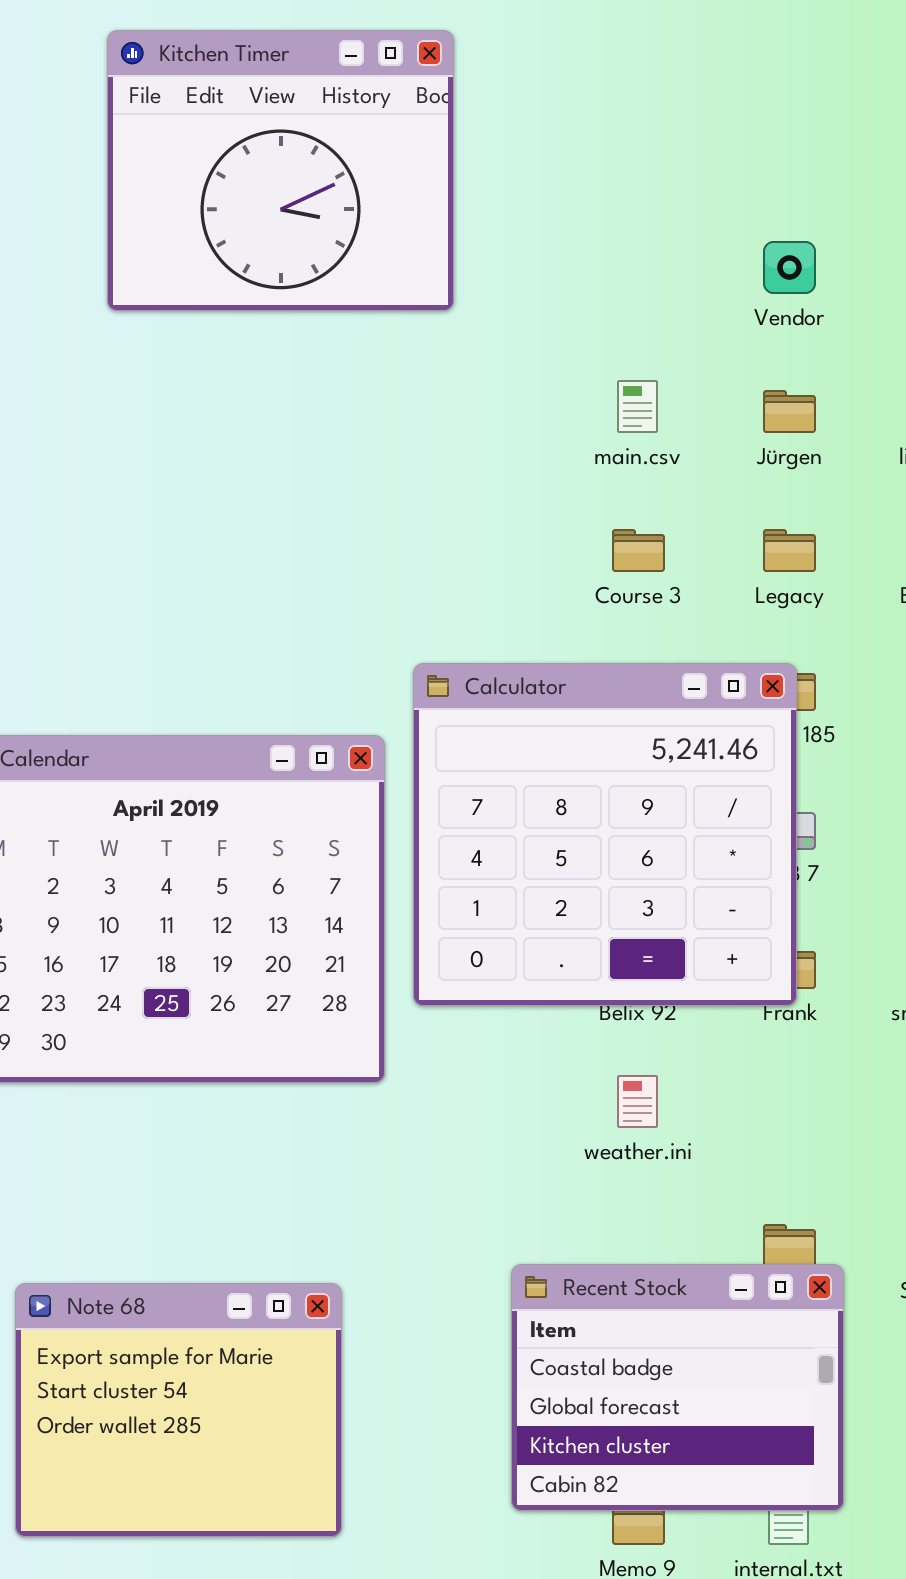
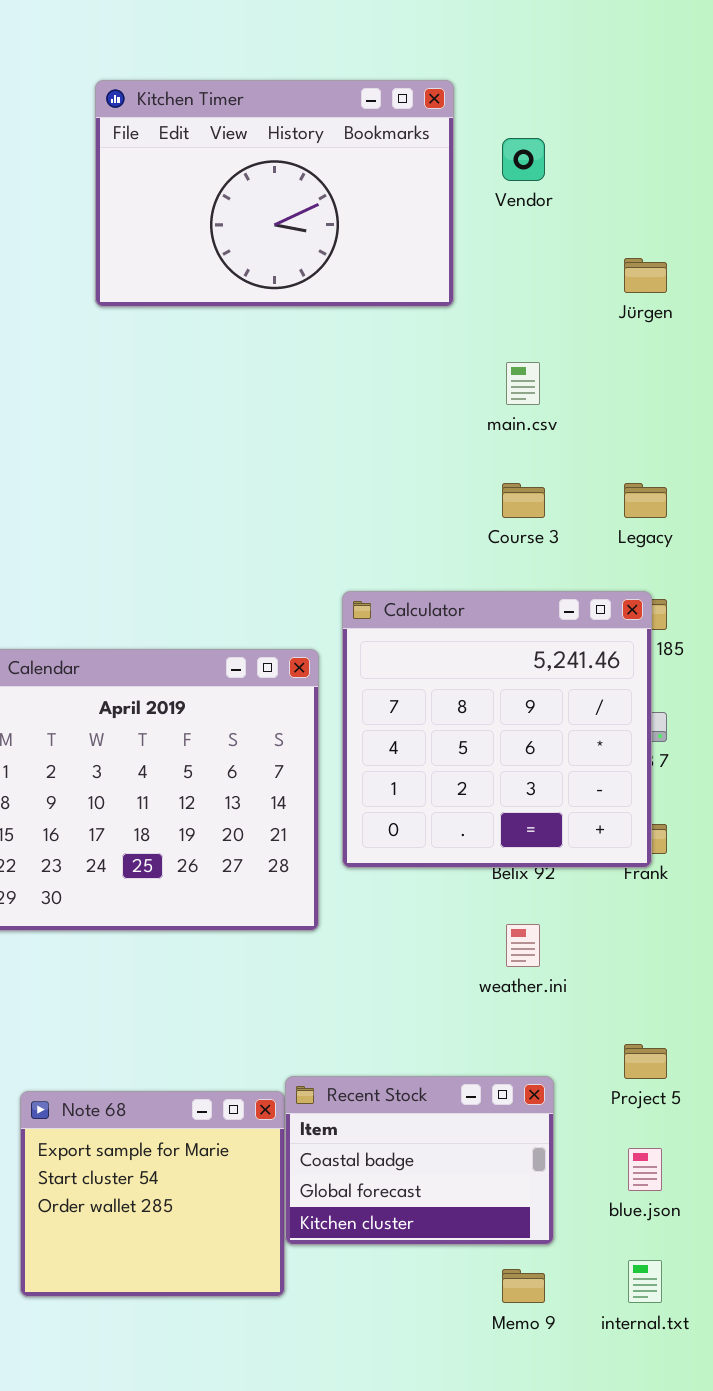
Kitchen Timer: [107,30,454,311] -> [95,80,454,307], resized
Vendor: [763,241,816,294] -> [502,138,545,181], moved
Jürgen: [763,390,816,433] -> [624,258,667,293], moved
Recent Stock: [511,1264,844,1511] -> [285,1076,554,1245], moved, resized

